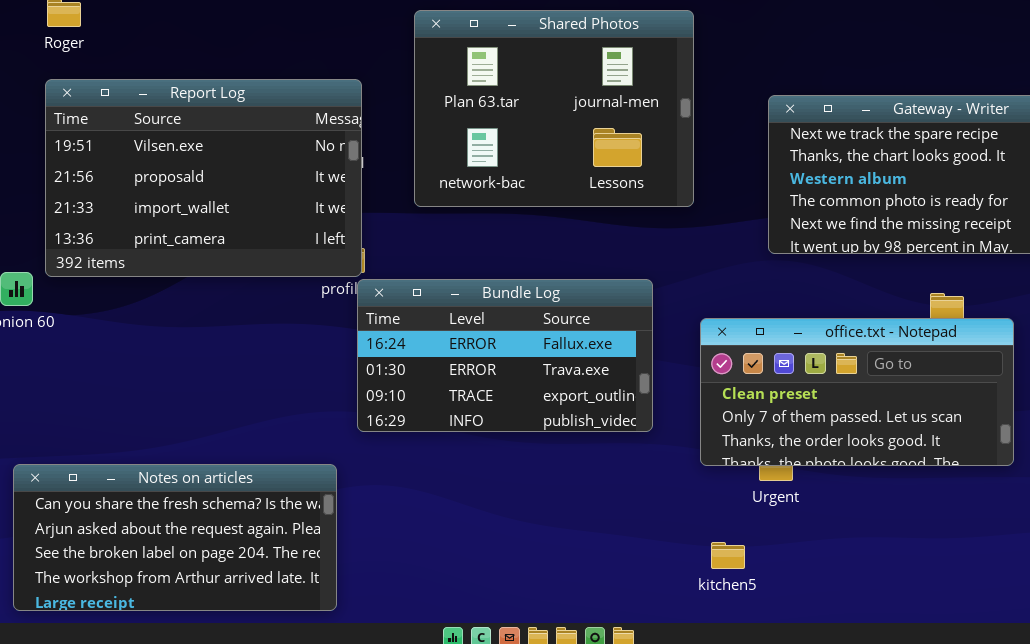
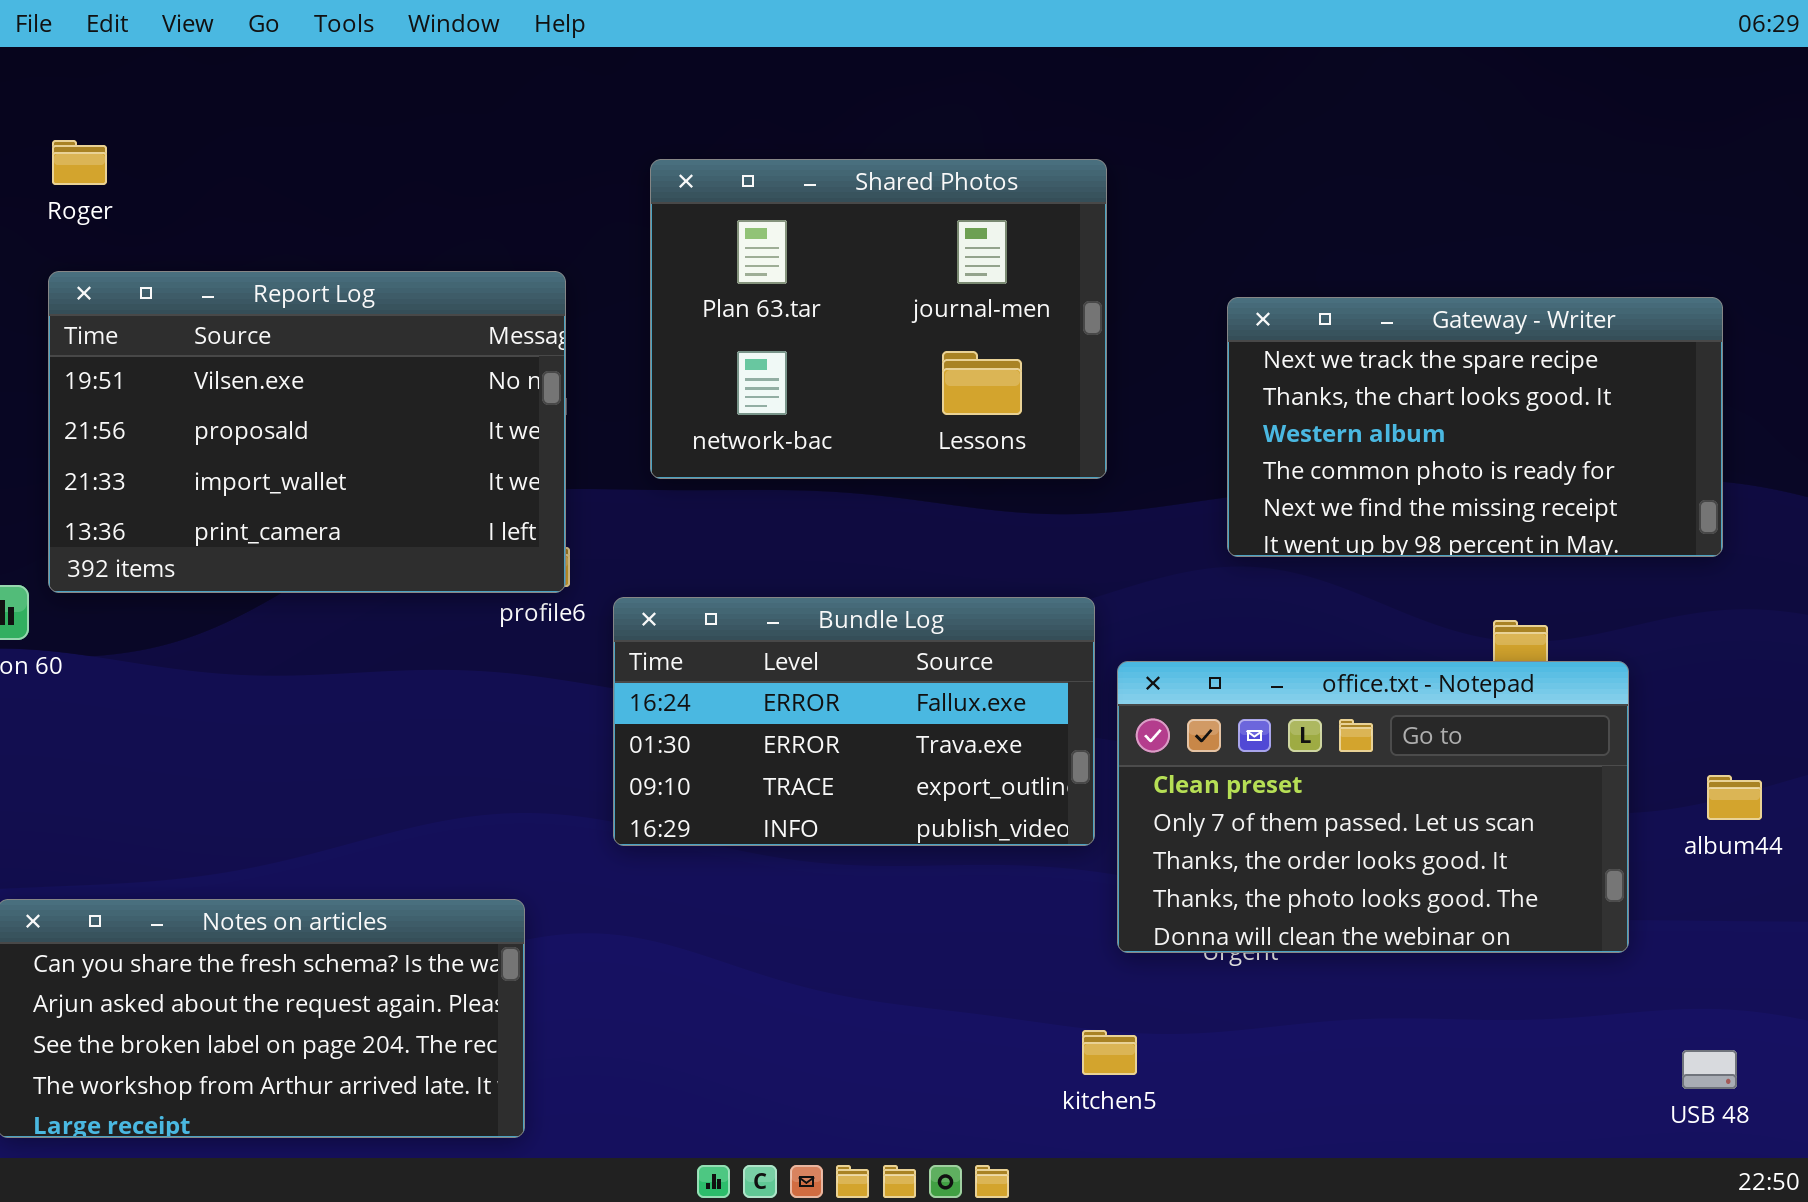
Bundle Log: [357,279,653,432] -> [613,597,1095,846], moved
office.txt - Notepad: [700,318,1014,466] -> [1117,661,1629,953], resized
kitchen5: [711,542,745,569] -> [1082,1030,1137,1075], moved

